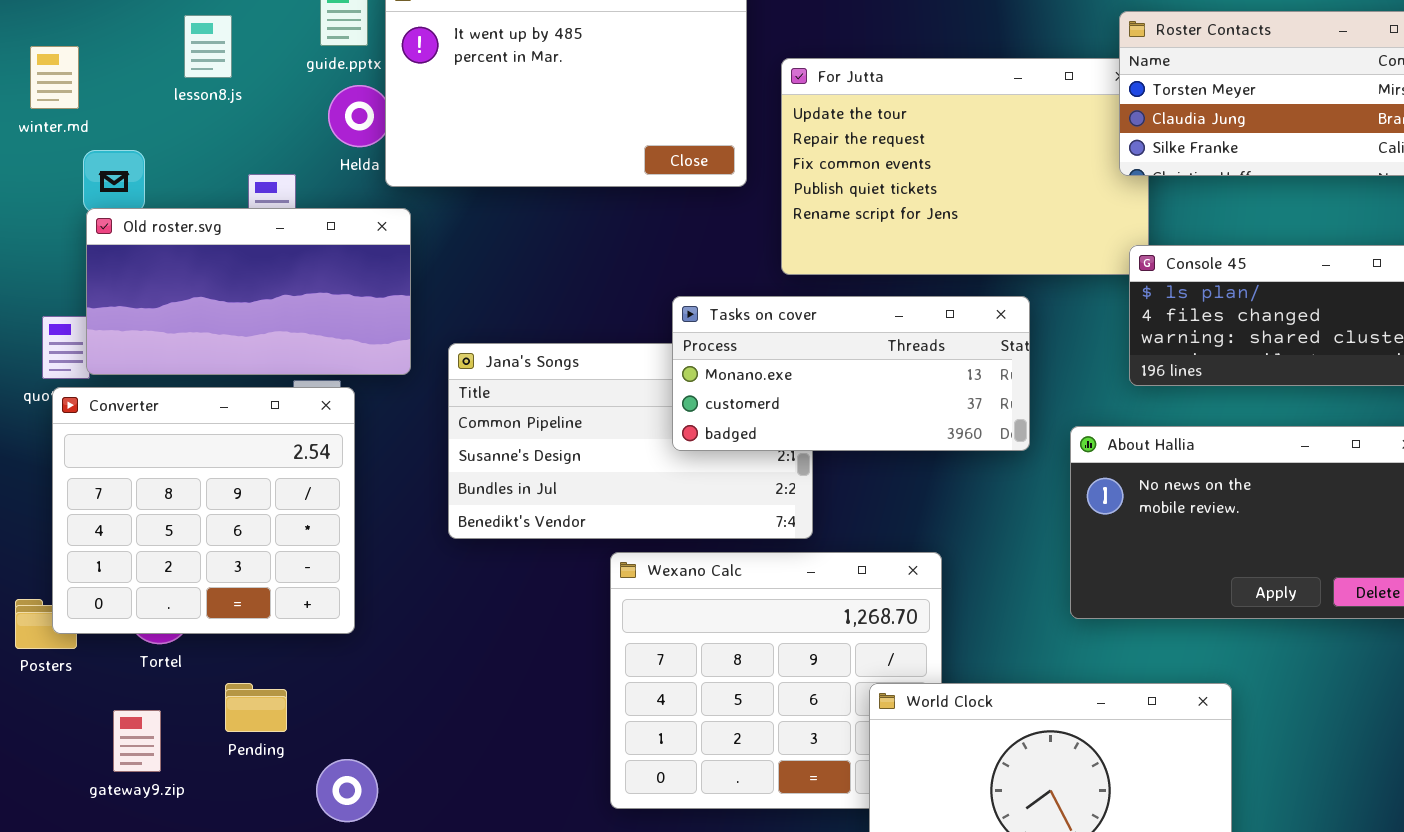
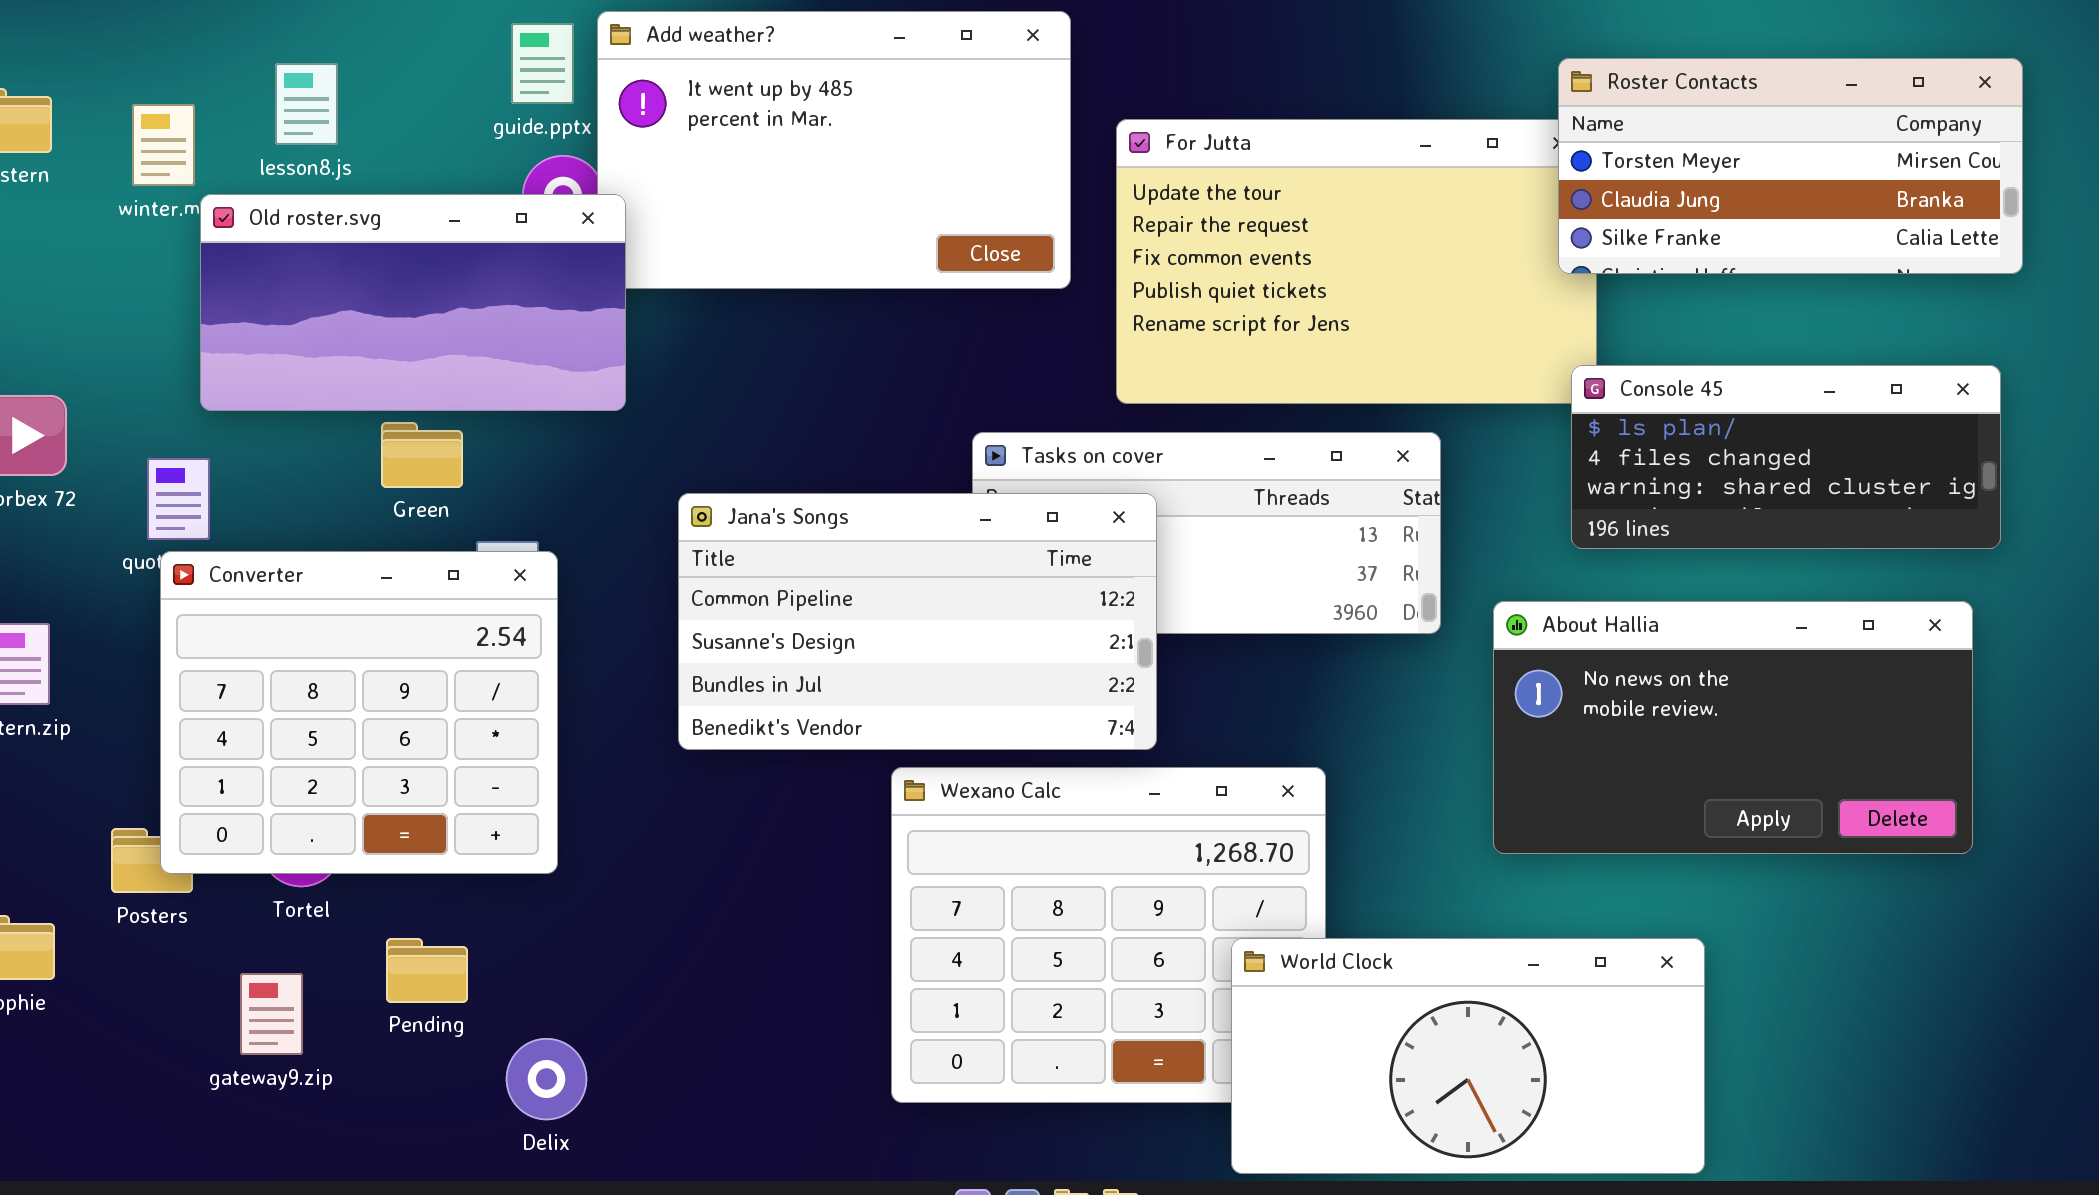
lesson8.js: [184,15,232,78] -> [275,63,338,145], moved
Old roster.svg: [86,208,411,375] -> [200,194,626,411], moved
Jana's Songs: [448,343,813,539] -> [678,493,1157,750], raised

